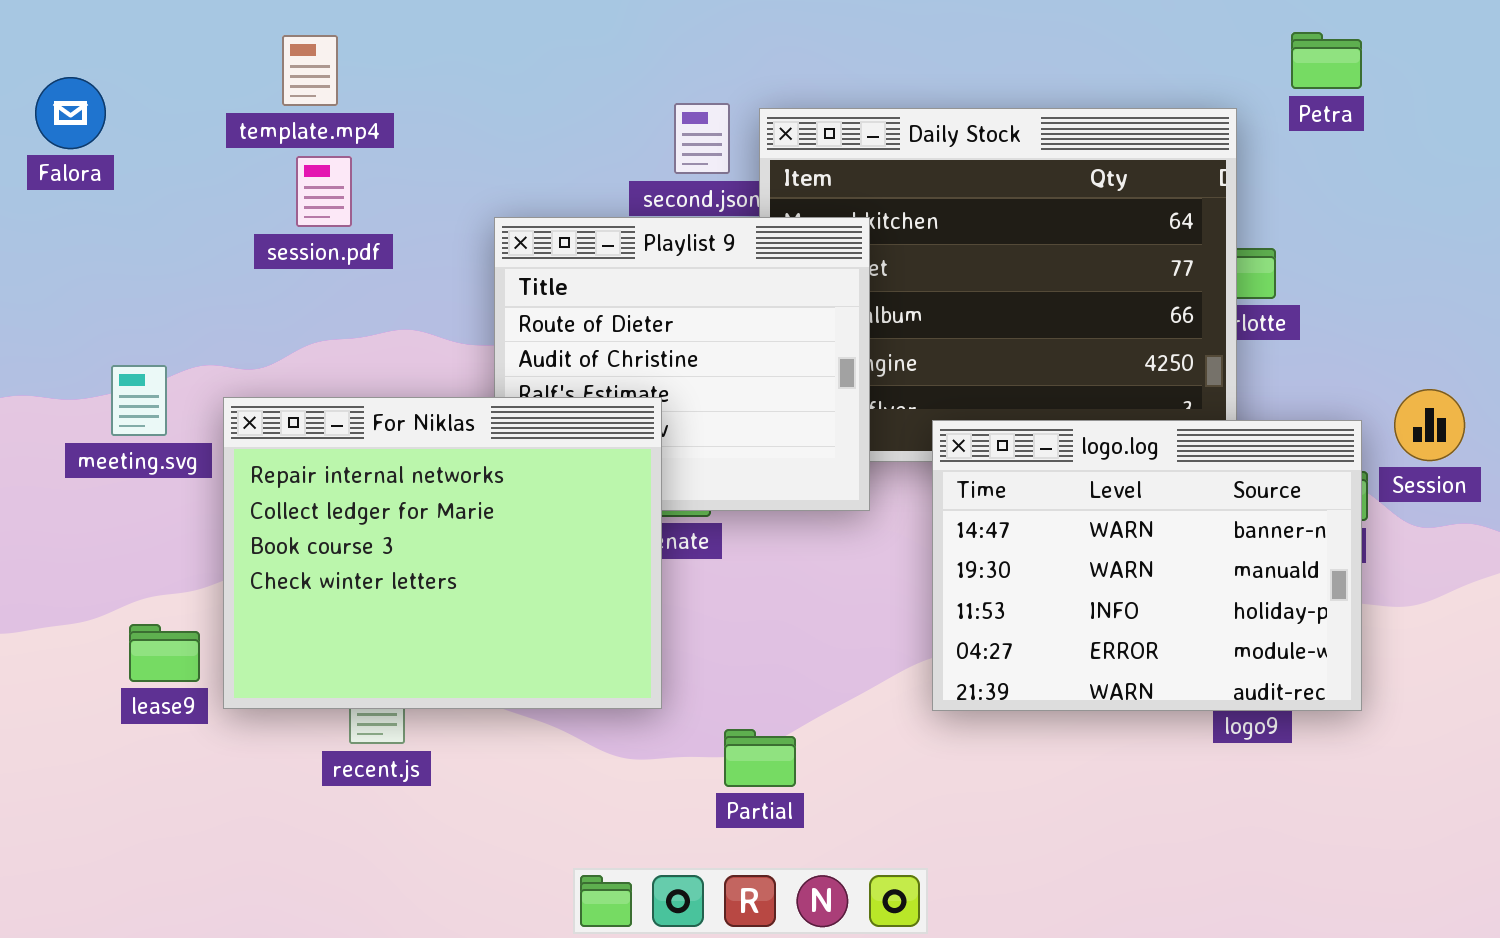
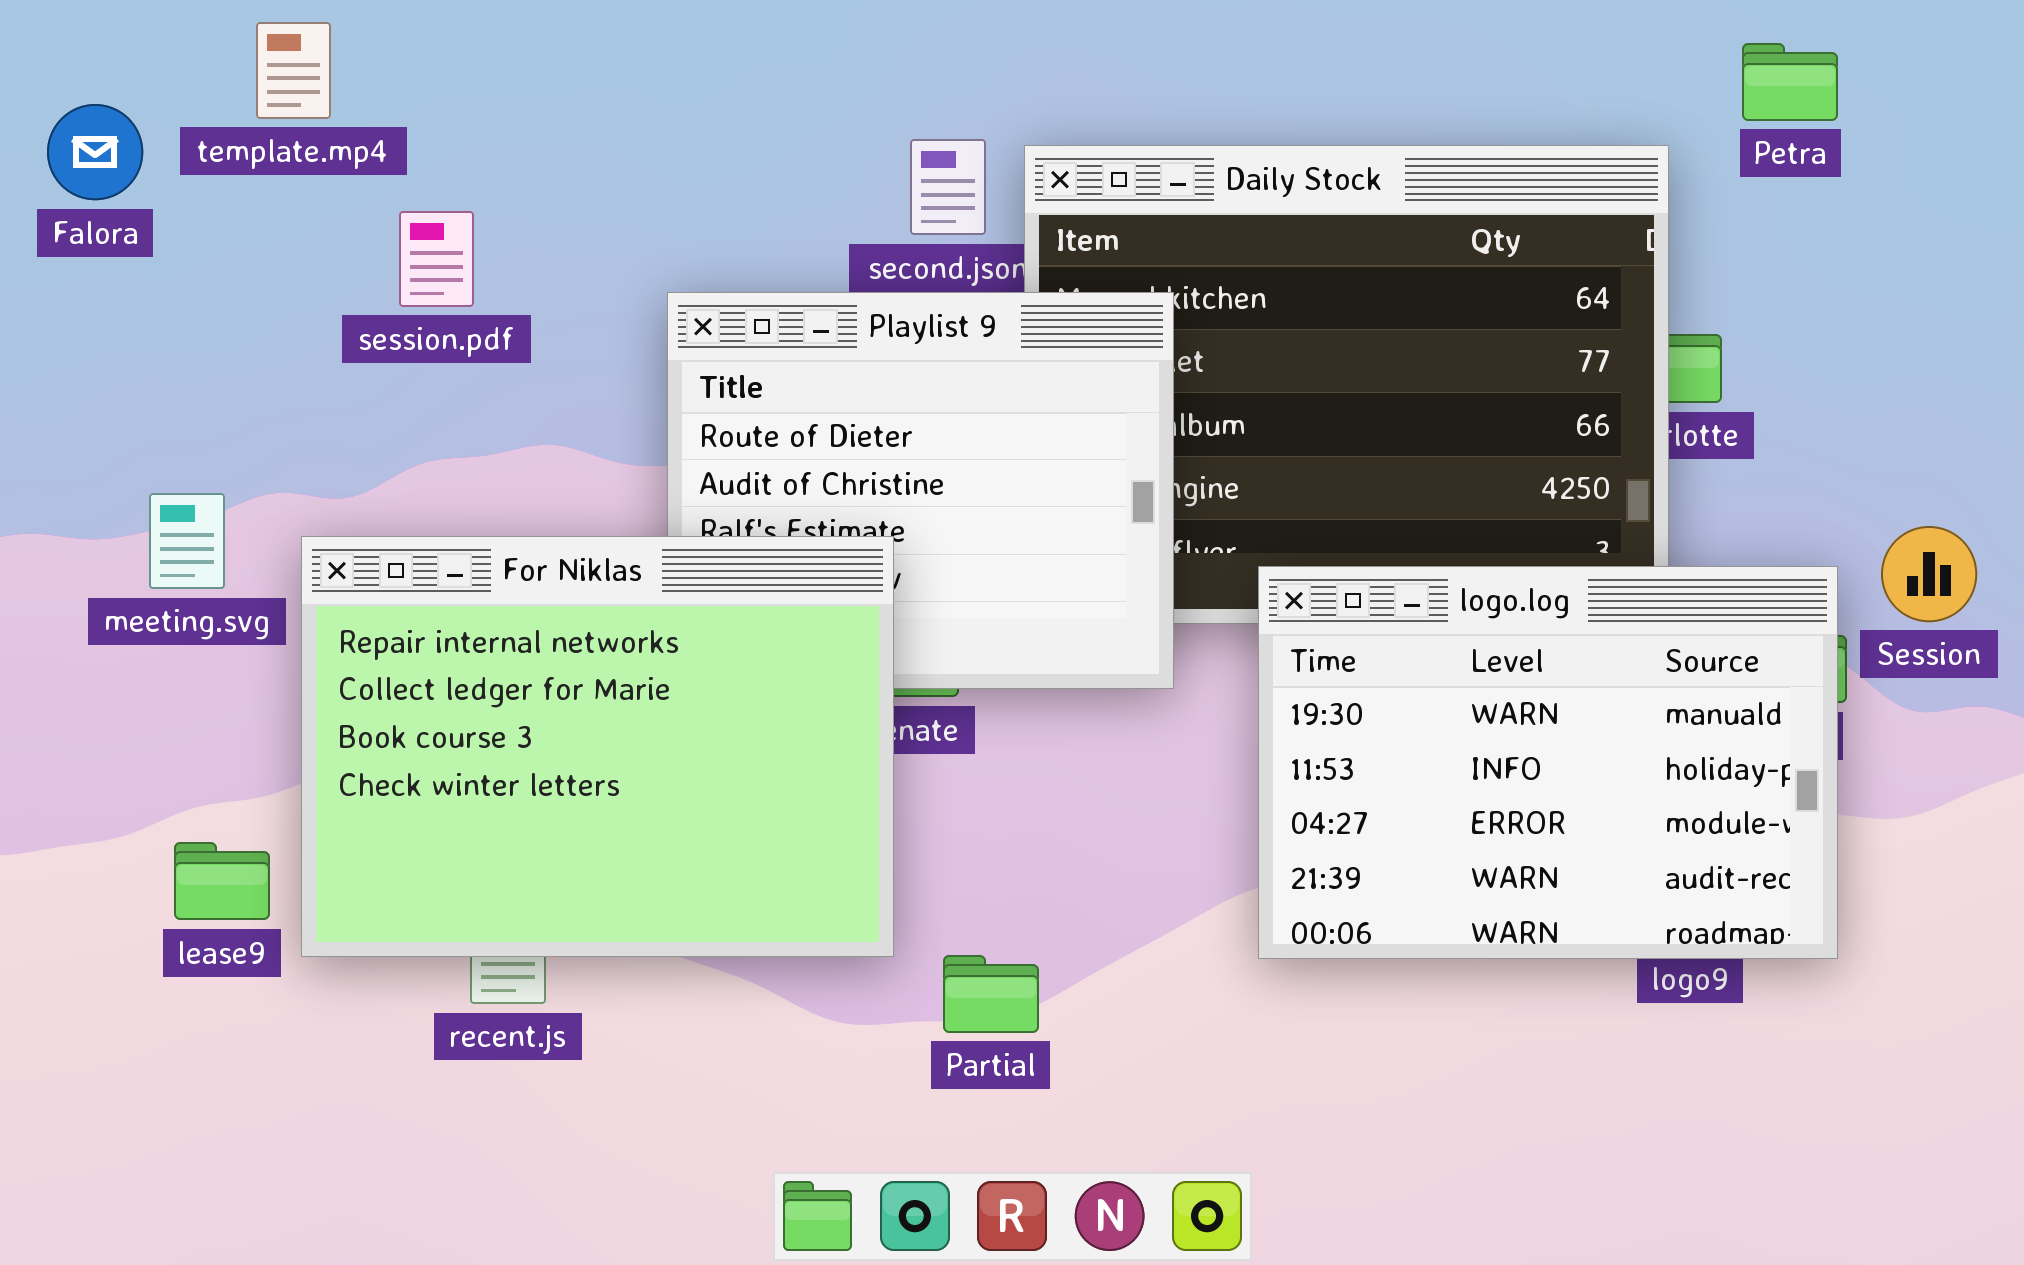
template.mp4: [282,35,338,106] -> [256,22,331,119], moved
logo.log: [932,420,1362,711] -> [1258,566,1838,959], scrolled down 1 row
Partial: [724,729,796,787] -> [943,955,1039,1033], moved

